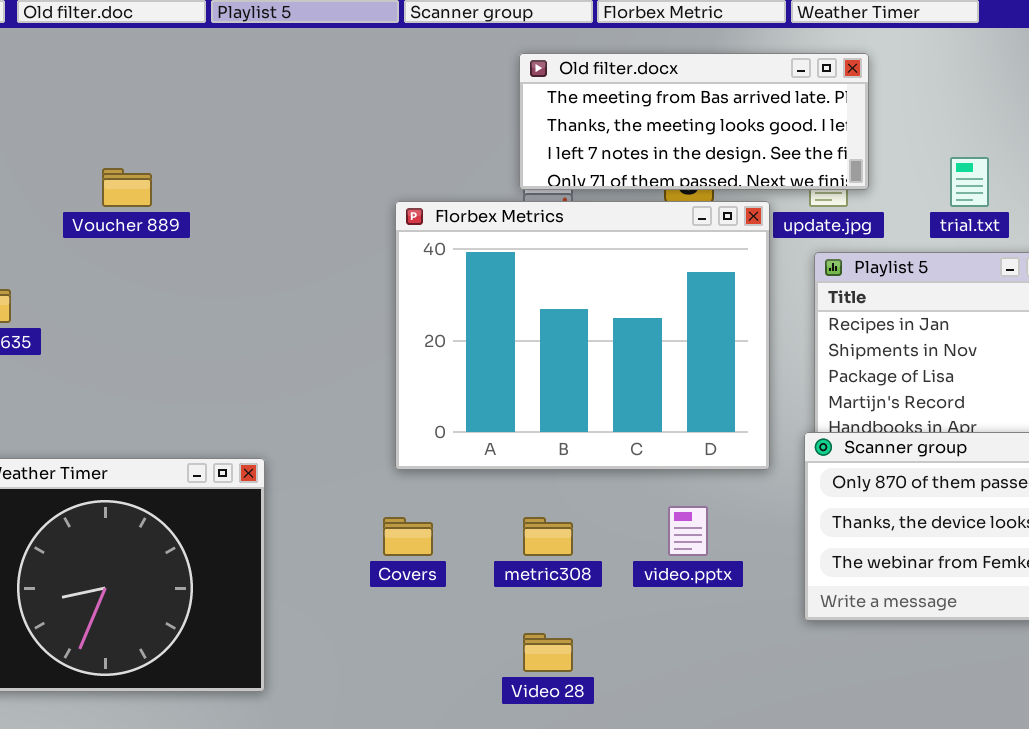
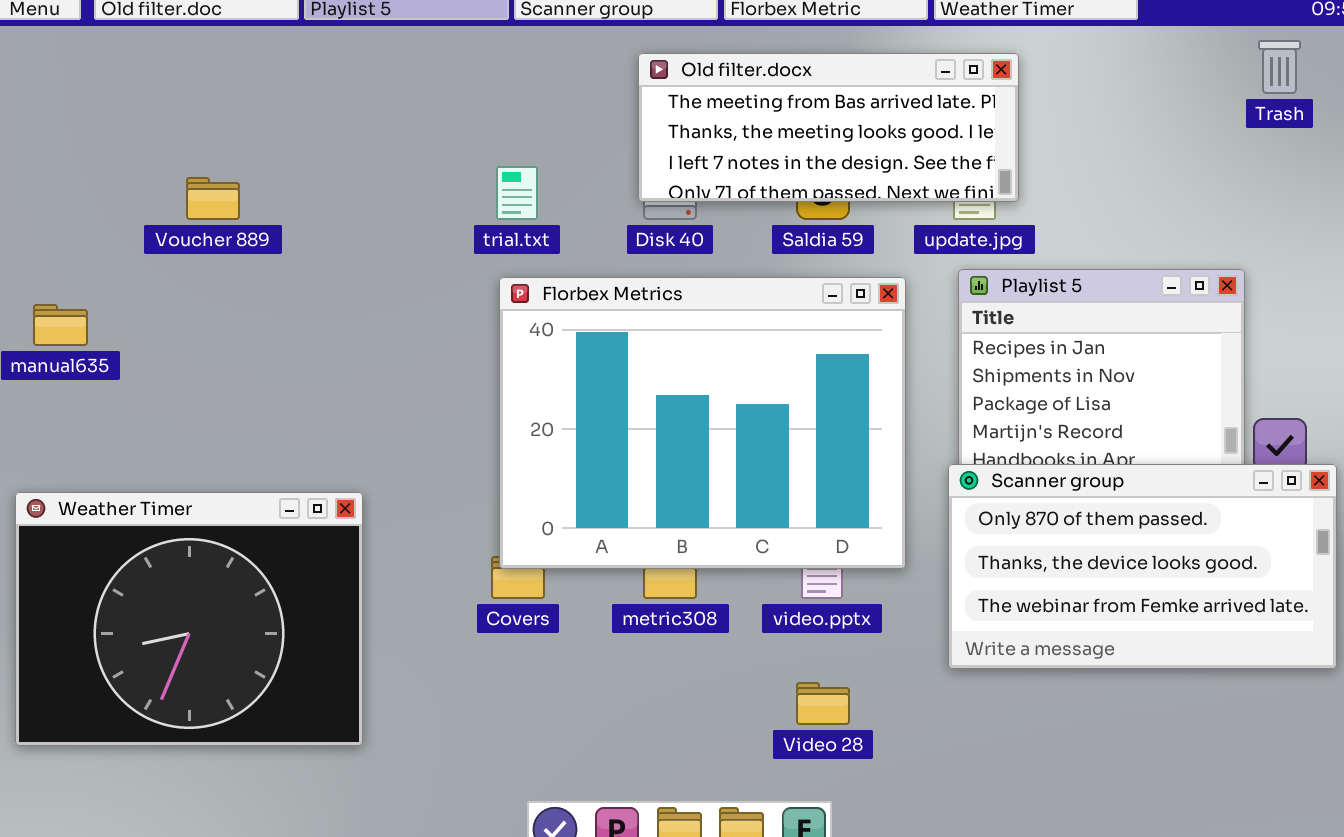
trial.txt: [950,157,989,207] -> [496,166,538,220], moved
Florbex Metrics: [395,201,770,470] -> [499,277,906,569], moved
Video 28: [523,633,573,672] -> [796,682,850,725], moved

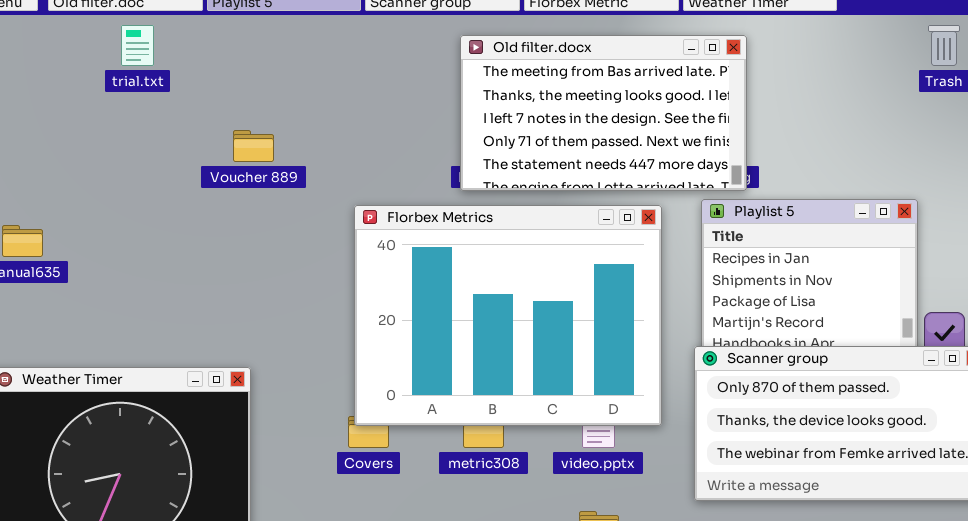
Old filter.docx: [638,53,1019,202] -> [460,35,747,191], resized
trial.txt: [496,166,538,220] -> [121,25,154,66], moved
Voucher 889: [186,177,240,220] -> [233,130,274,162], moved

